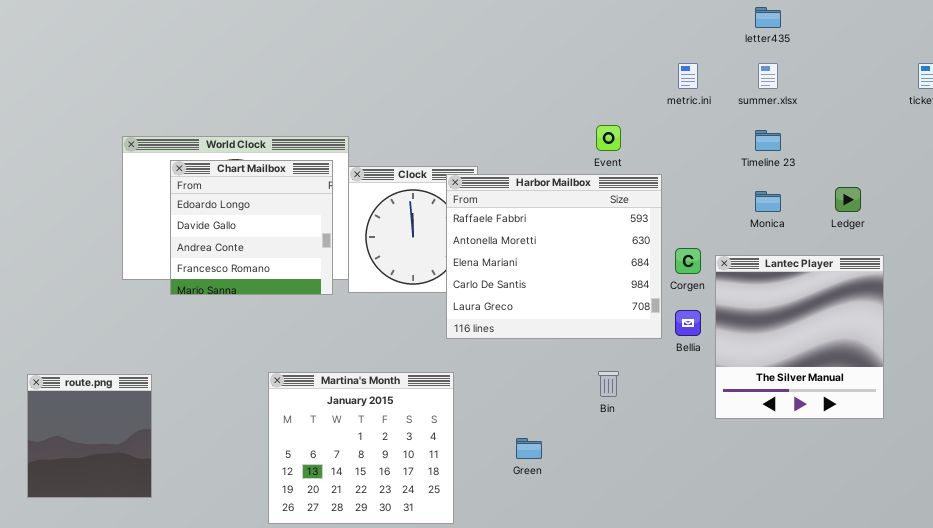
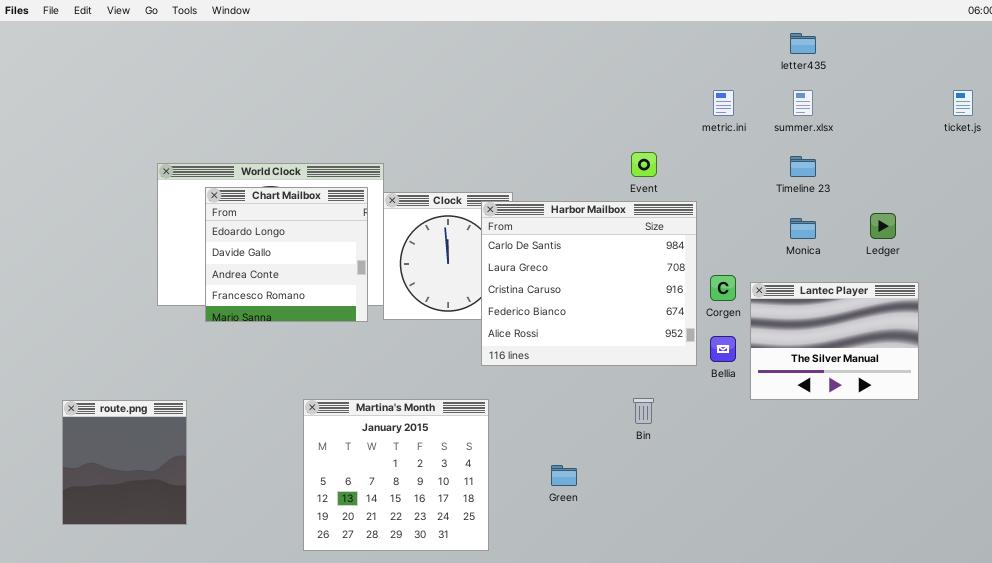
Harbor Mailbox: [446,174,662,339] -> [481,201,697,366], scrolled down 3 rows
Lantec Player: [715,255,884,419] -> [750,282,919,400], resized

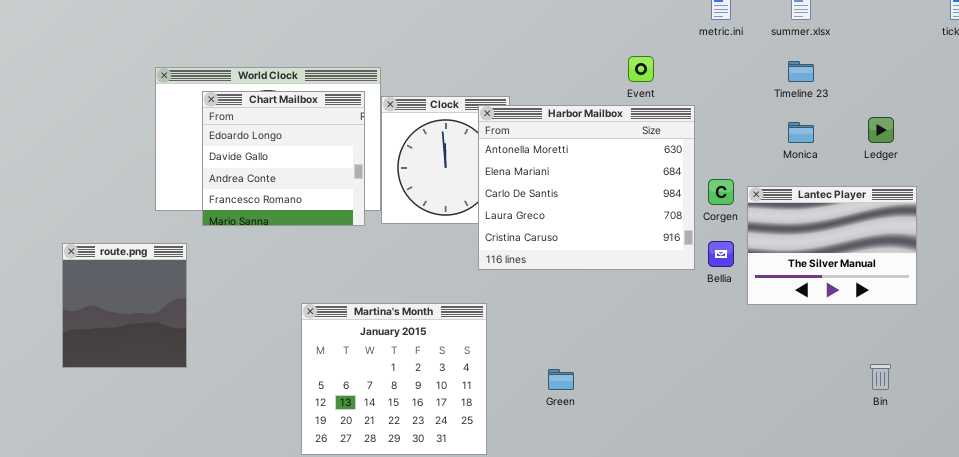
Harbor Mailbox: [481,201,697,366] -> [478,105,695,270], scrolled up 2 rows
Bin: [633,398,654,424] -> [870,364,891,390], moved
route.png: [62,400,187,525] -> [62,243,187,368], moved

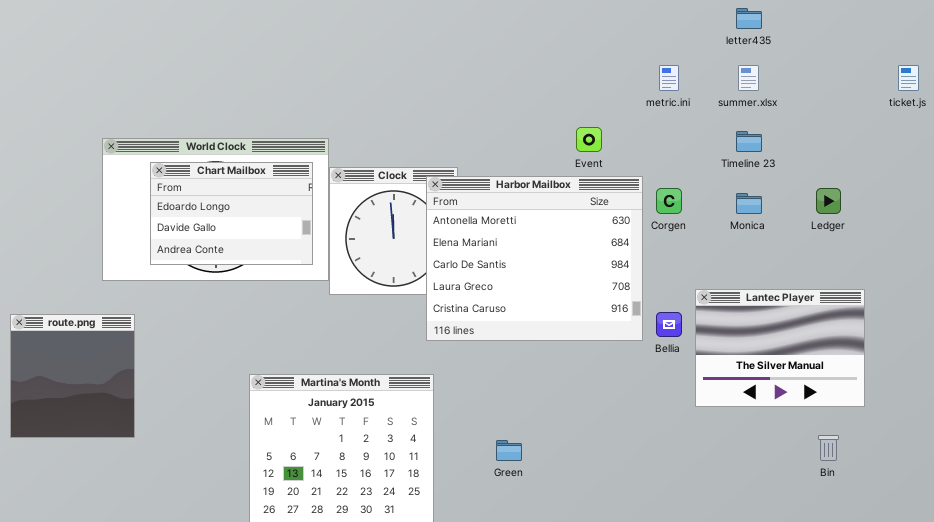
Chart Mailbox: [202,91,365,226] -> [150,162,313,265], resized
Corgen: [708,179,734,205] -> [656,188,682,214], moved
Lantec Player: [747,186,917,305] -> [695,289,865,407], moved

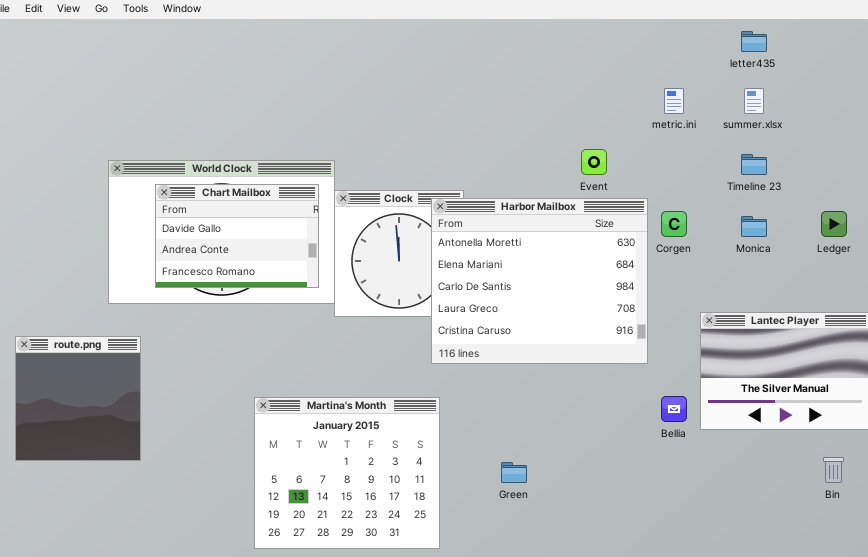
Chart Mailbox: [150,162,313,265] -> [155,184,319,288], scrolled down 1 row
Bellia: [656,312,682,337] -> [661,396,687,422], moved

